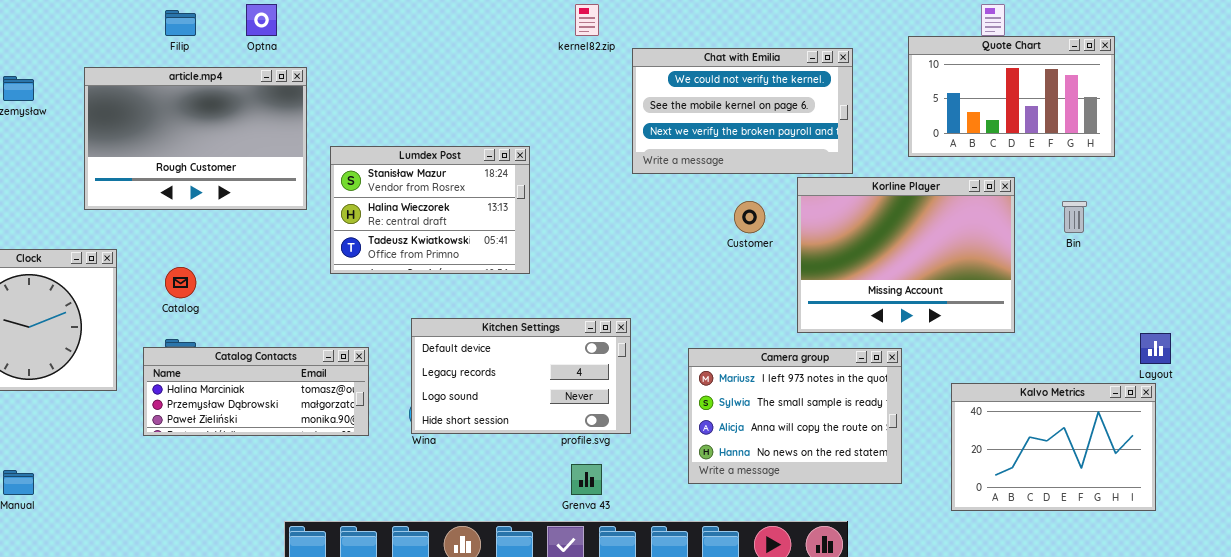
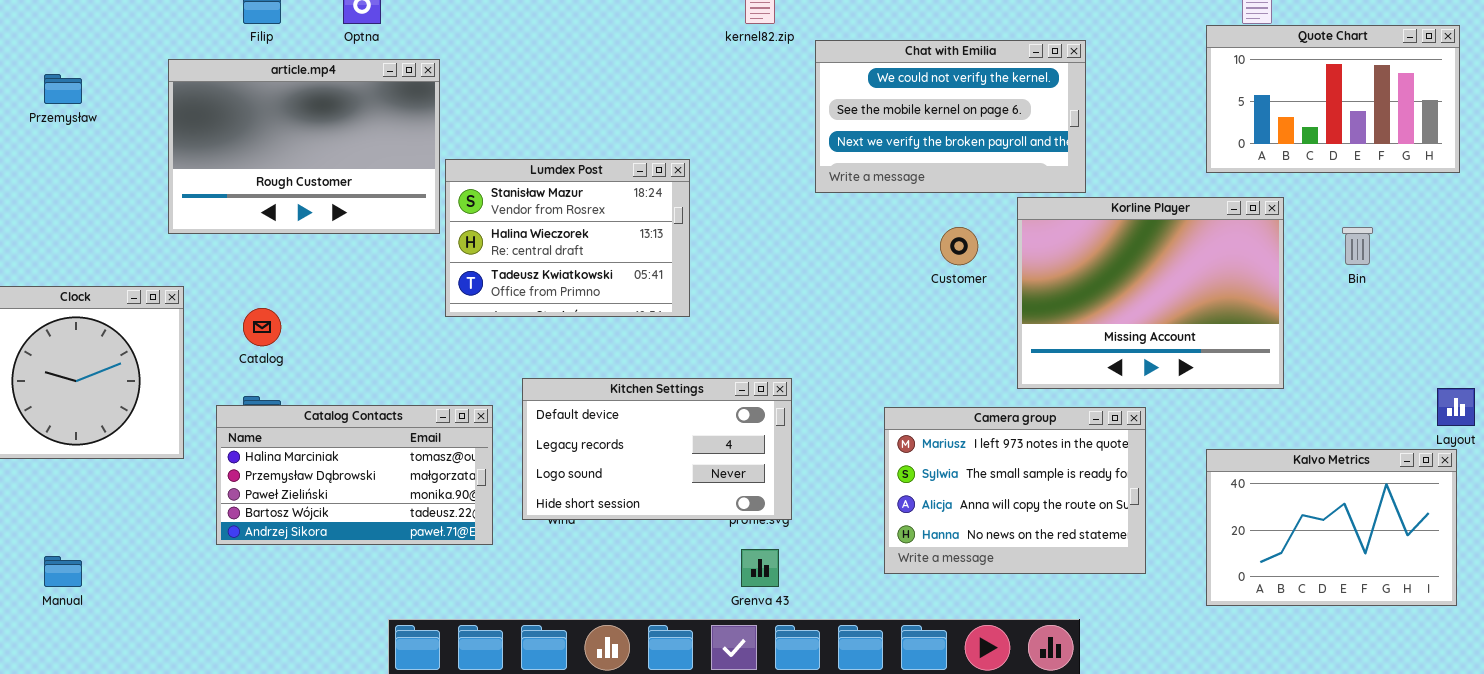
Quote Chart: [908,36,1115,157] -> [1206,25,1460,173], moved
article.mp4: [84,67,307,210] -> [168,59,440,234], moved
Kitchen Settings: [411,318,631,434] -> [522,378,792,520], moved
Catalog Contacts: [143,347,369,436] -> [216,405,493,545], resized

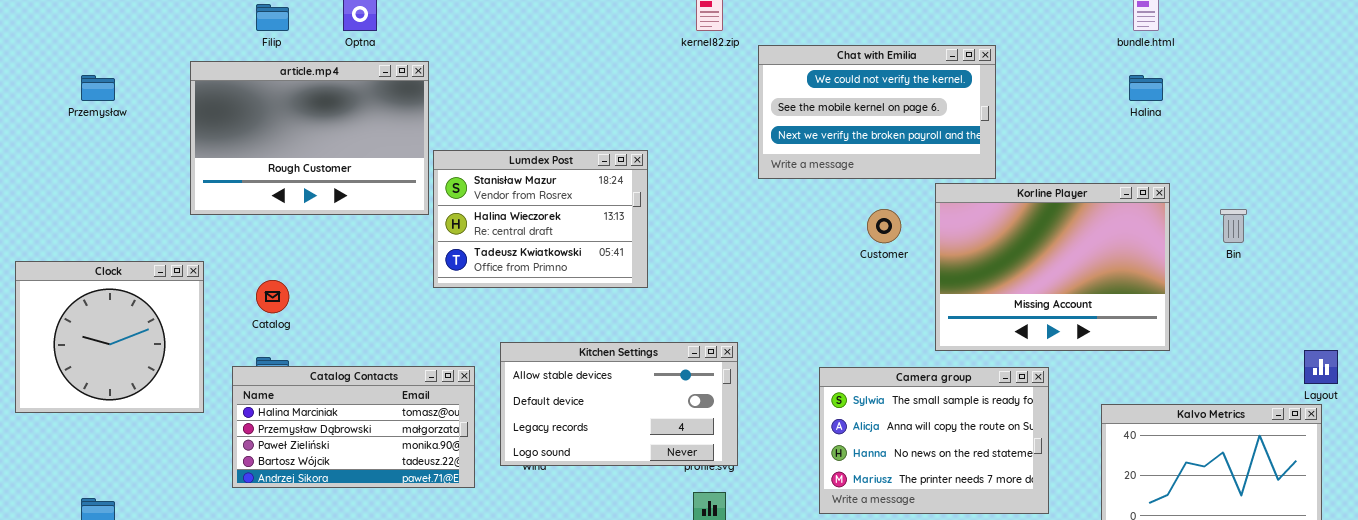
Quote Chart: [1206,25,1460,173] -> none, closed
Kitchen Settings: [522,378,792,520] -> [500,342,738,466], scrolled up 1 row
Camera group: [884,407,1146,574] -> [819,367,1049,514], scrolled down 1 row

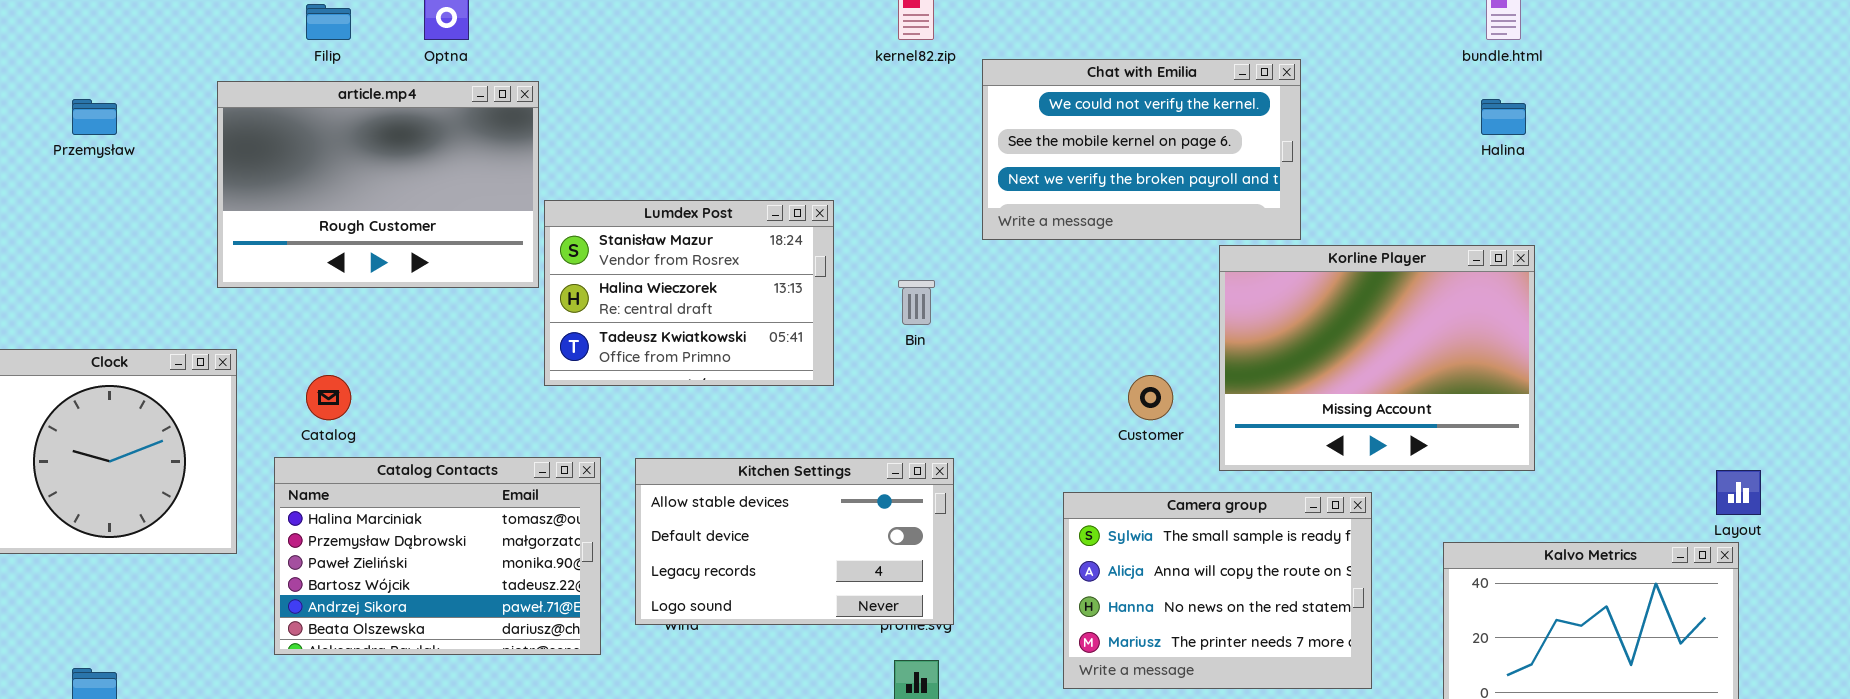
Customer: [867,209,901,243] -> [1128,375,1173,420], moved
Bin: [1220,209,1247,243] -> [898,280,935,325], moved
Catalog Contacts: [232,366,475,488] -> [274,457,601,655], resized

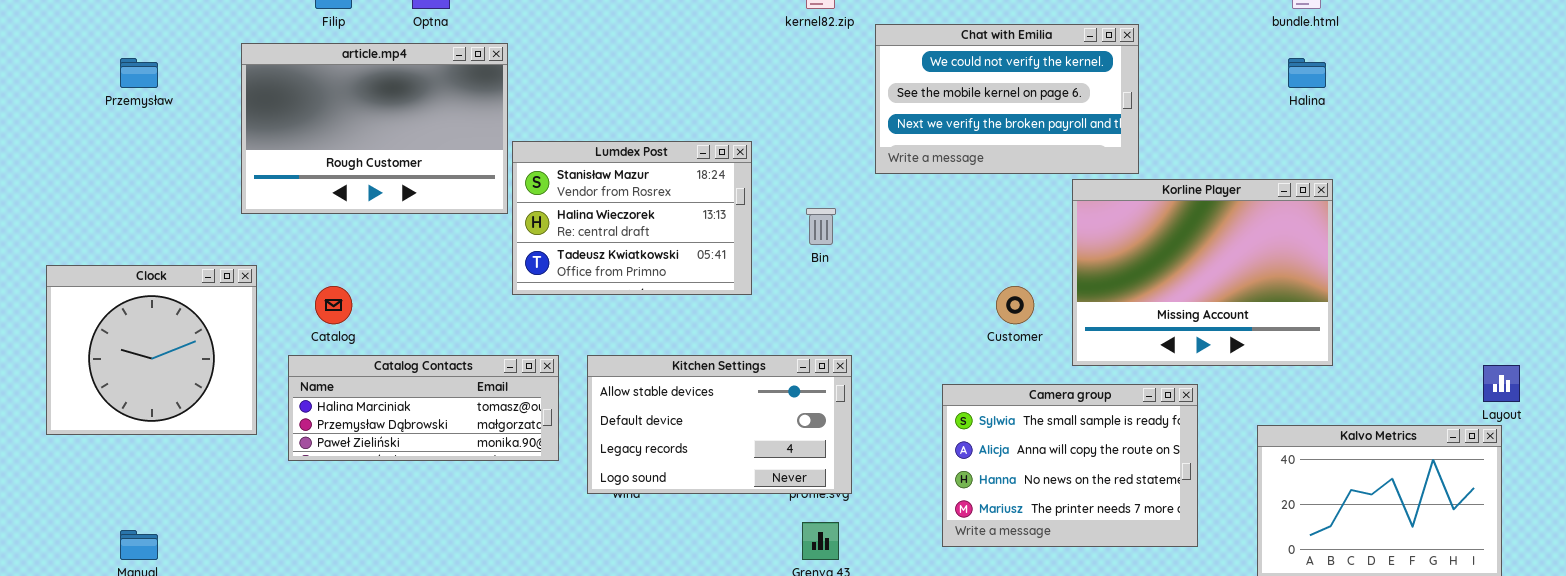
Catalog Contacts: [274,457,601,655] -> [288,355,559,461], resized

